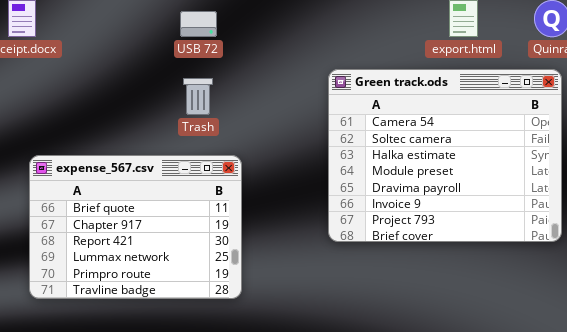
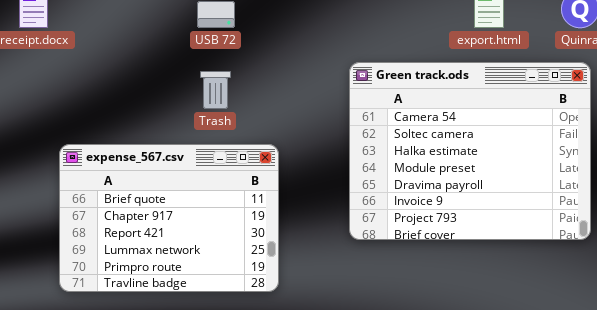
expense_567.csv: [29,155,242,299] -> [59,144,279,292], moved

